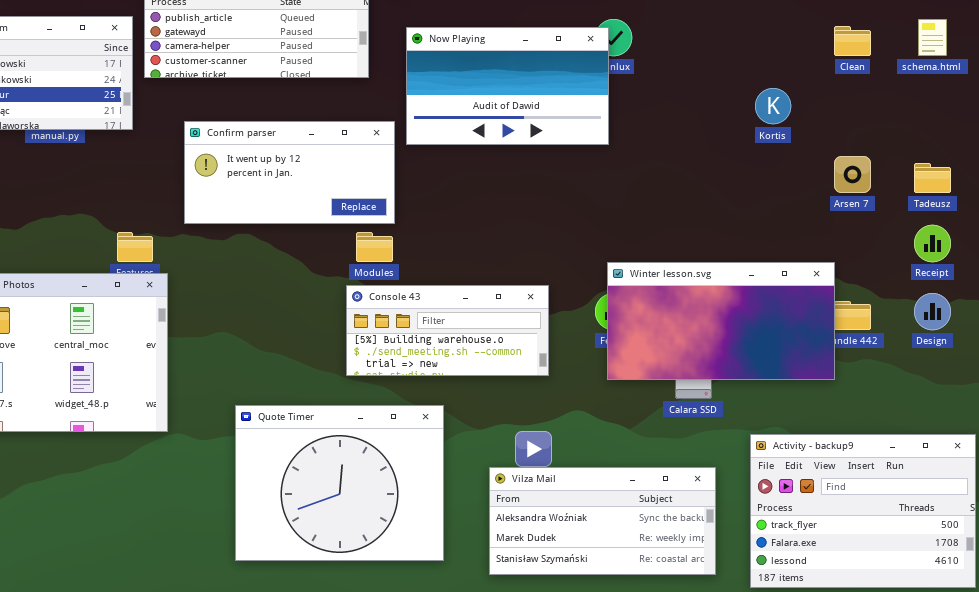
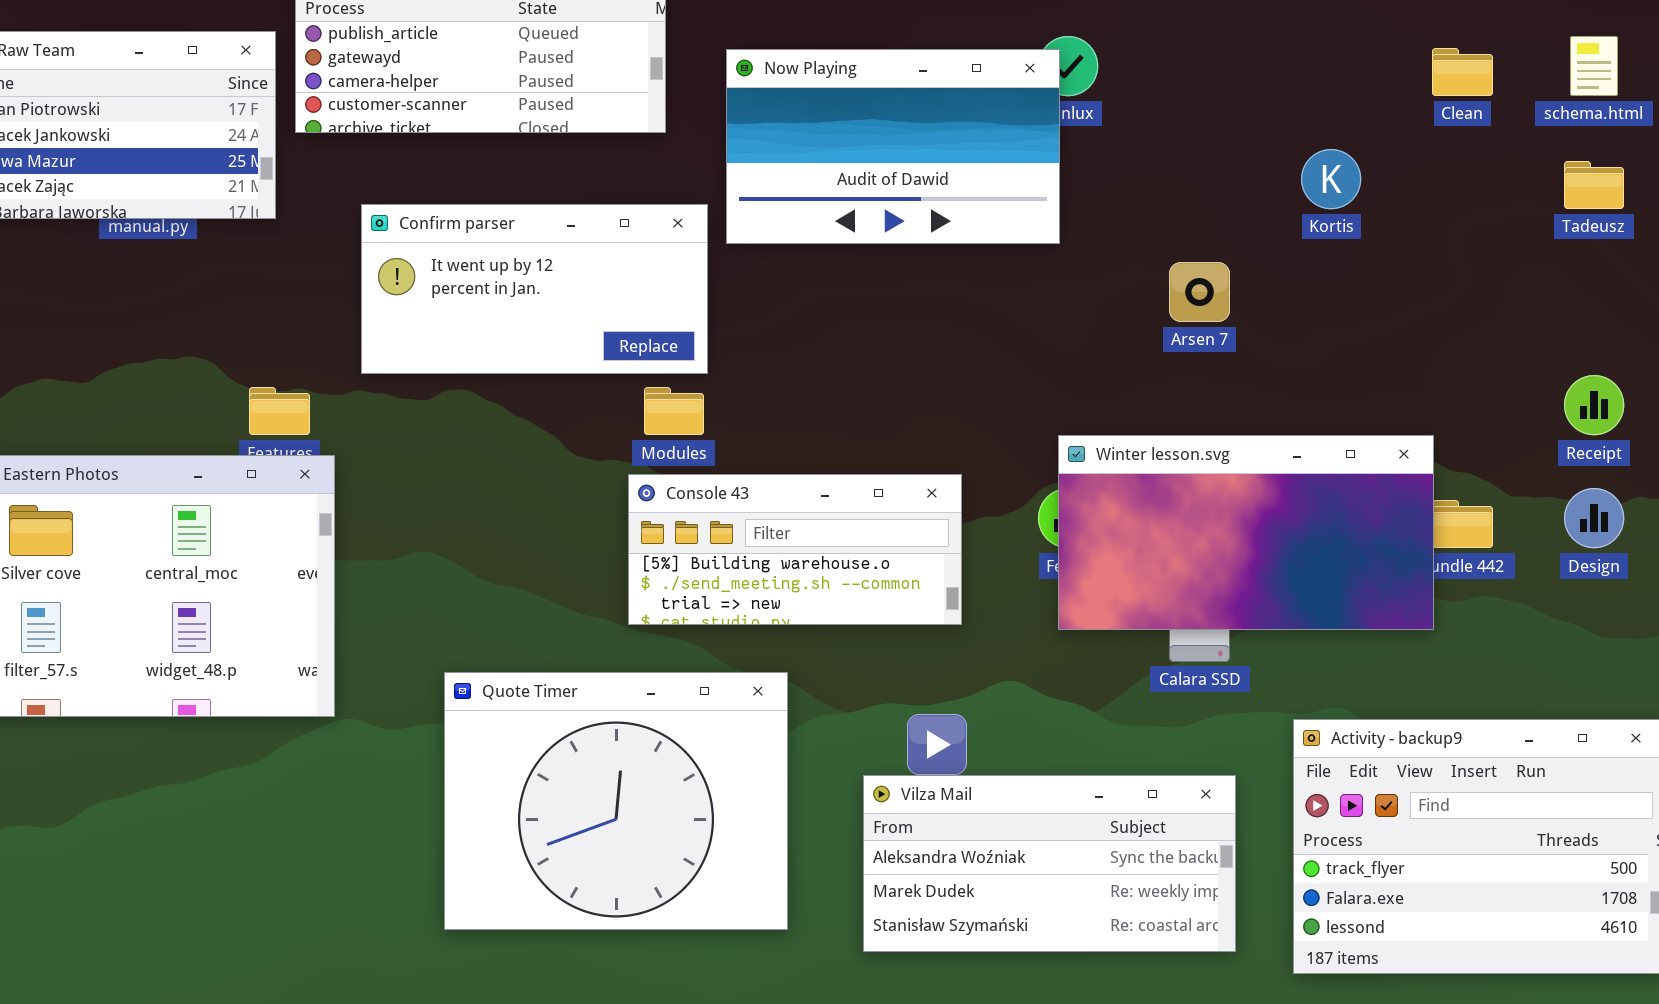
Arsen 7: [834,156,871,193] -> [1169,262,1230,322], moved
Tadeusz: [914,163,951,193] -> [1564,161,1624,209], moved

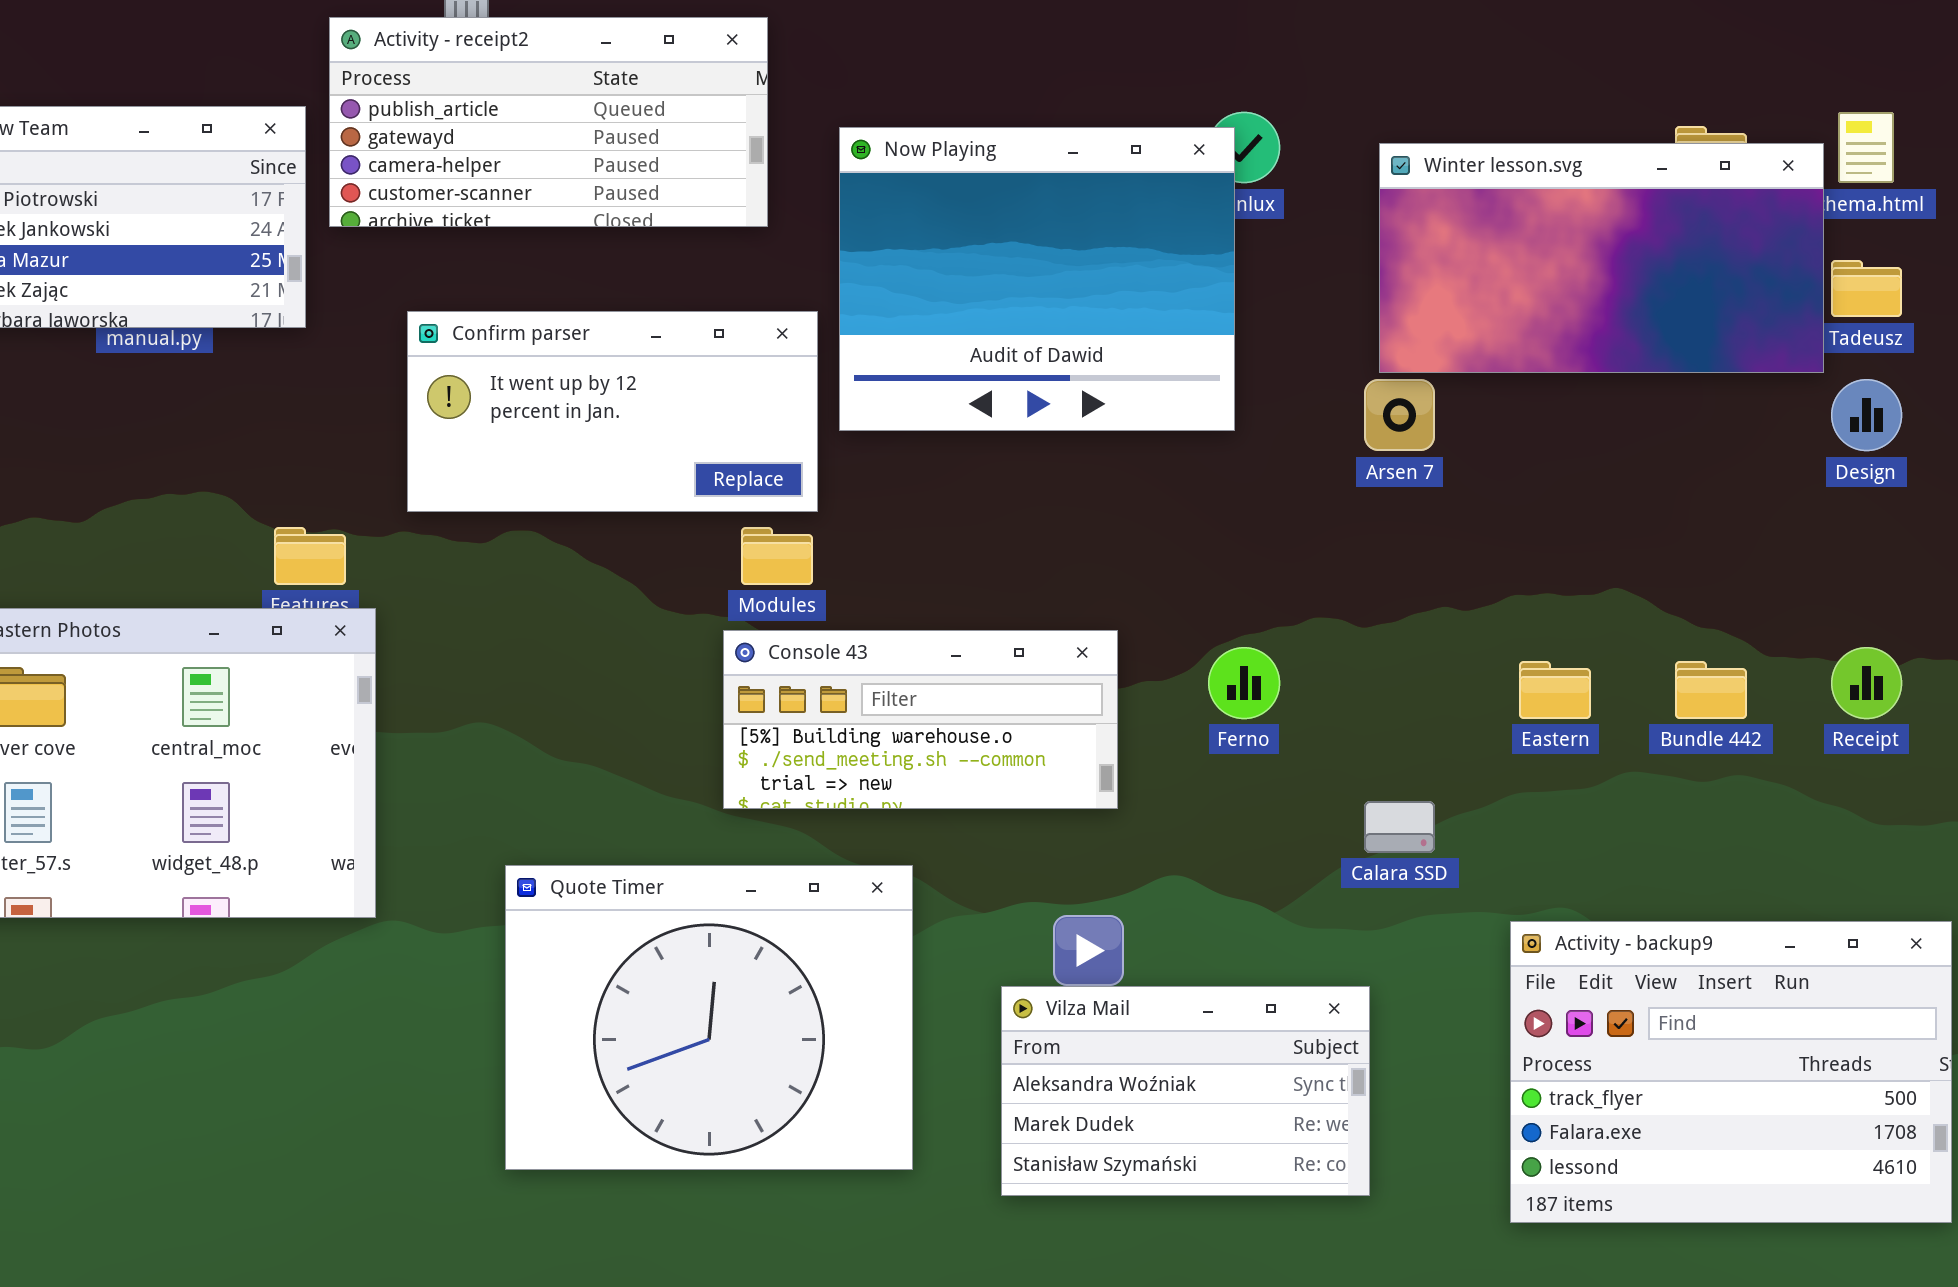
Now Playing: [726,49,1060,244] -> [839,127,1235,431], resized
Receipt: [1564,375,1624,435] -> [1831,647,1902,719], moved
Winter lesson.svg: [1058,435,1434,630] -> [1379,143,1824,373], moved
Design: [1564,488,1624,548] -> [1831,379,1902,451], moved
Vilza Mail: [863,775,1236,952] -> [1001,986,1370,1196], resized

